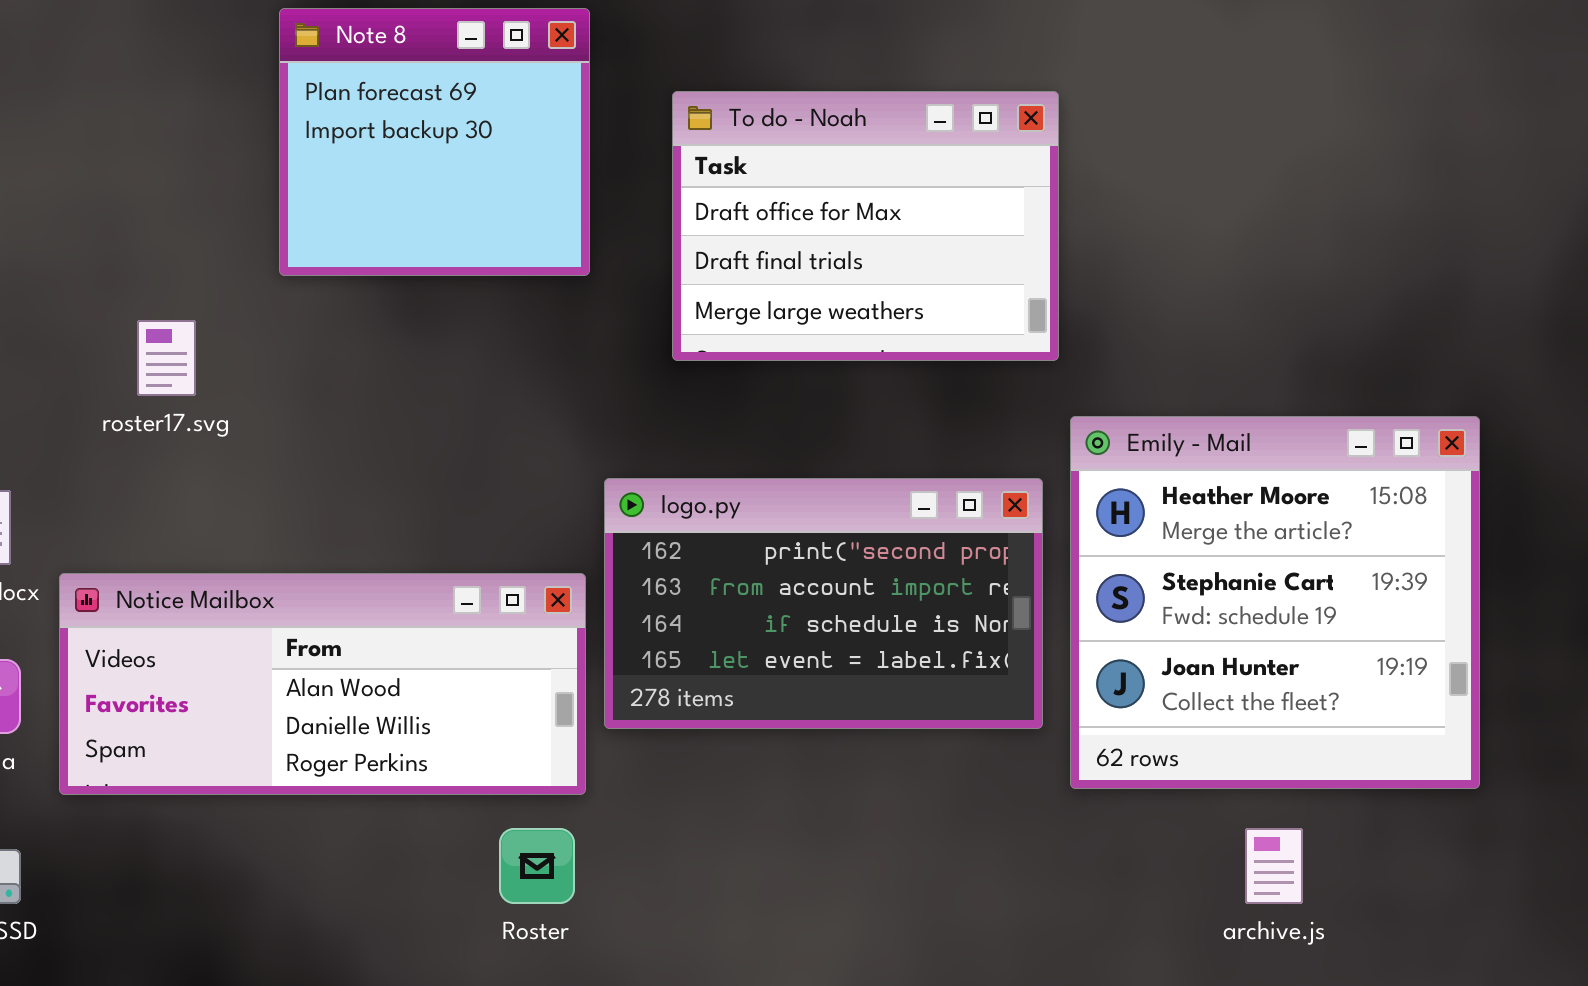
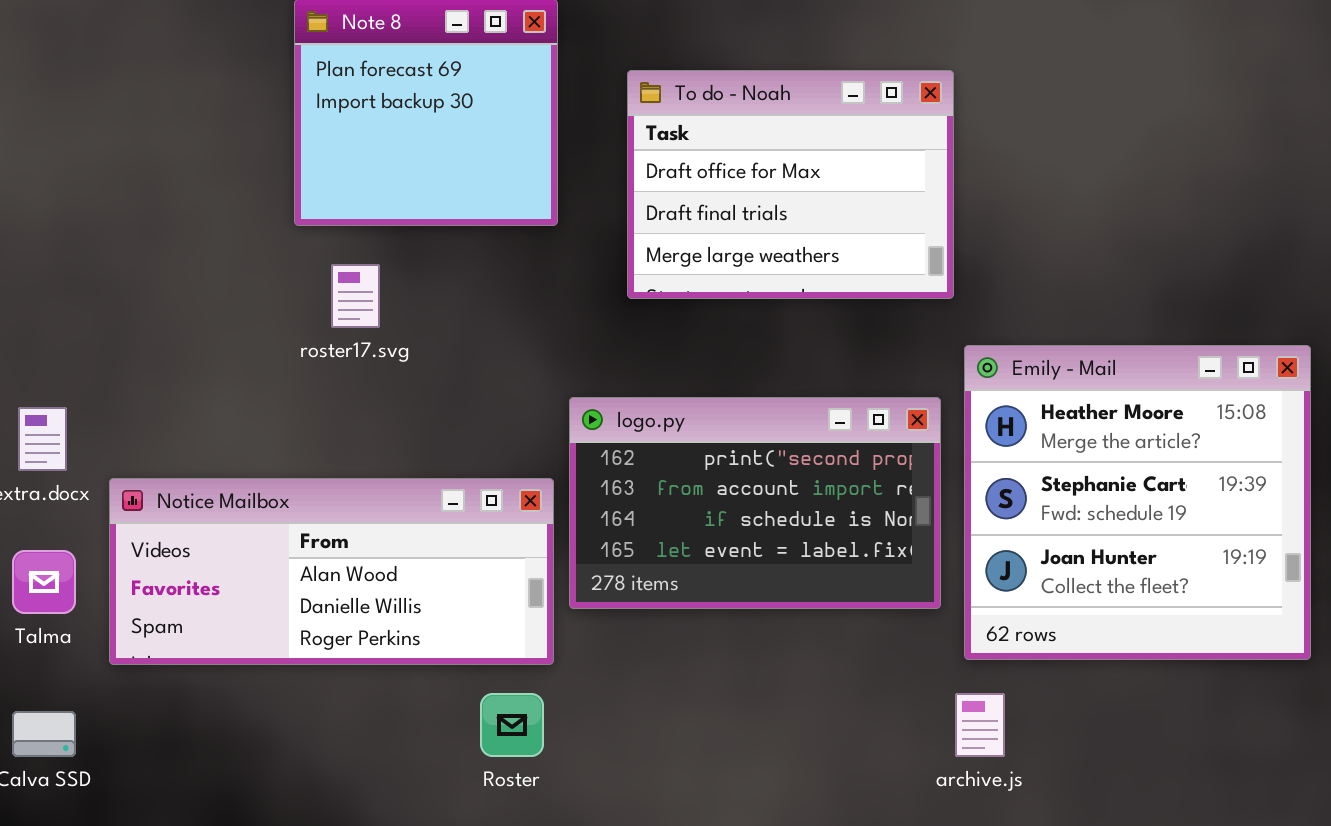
roster17.svg: [137,320,196,396] -> [331,264,380,328], moved
archive.js: [1245,828,1303,904] -> [955,693,1005,757], moved

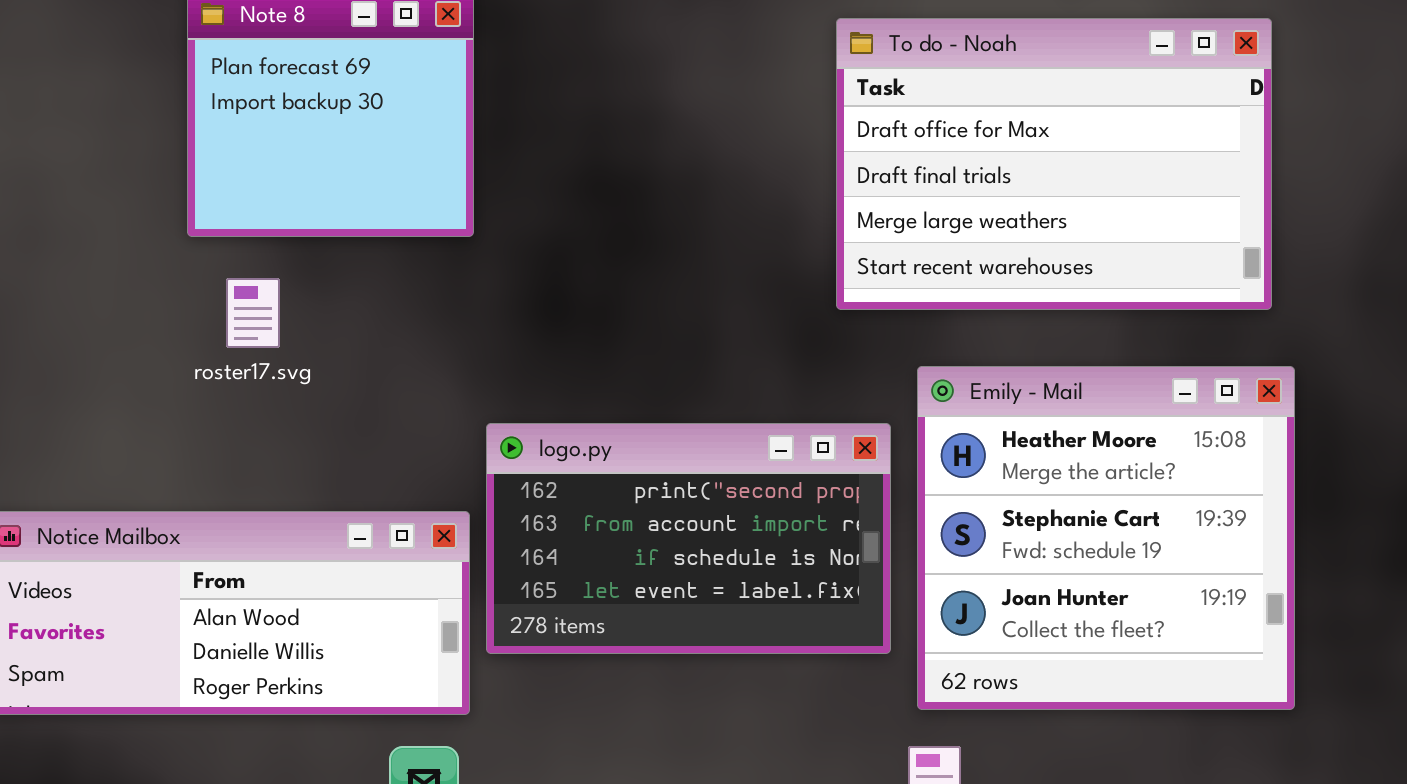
To do - Noah: [627,70,954,299] -> [836,18,1272,310], moved, resized

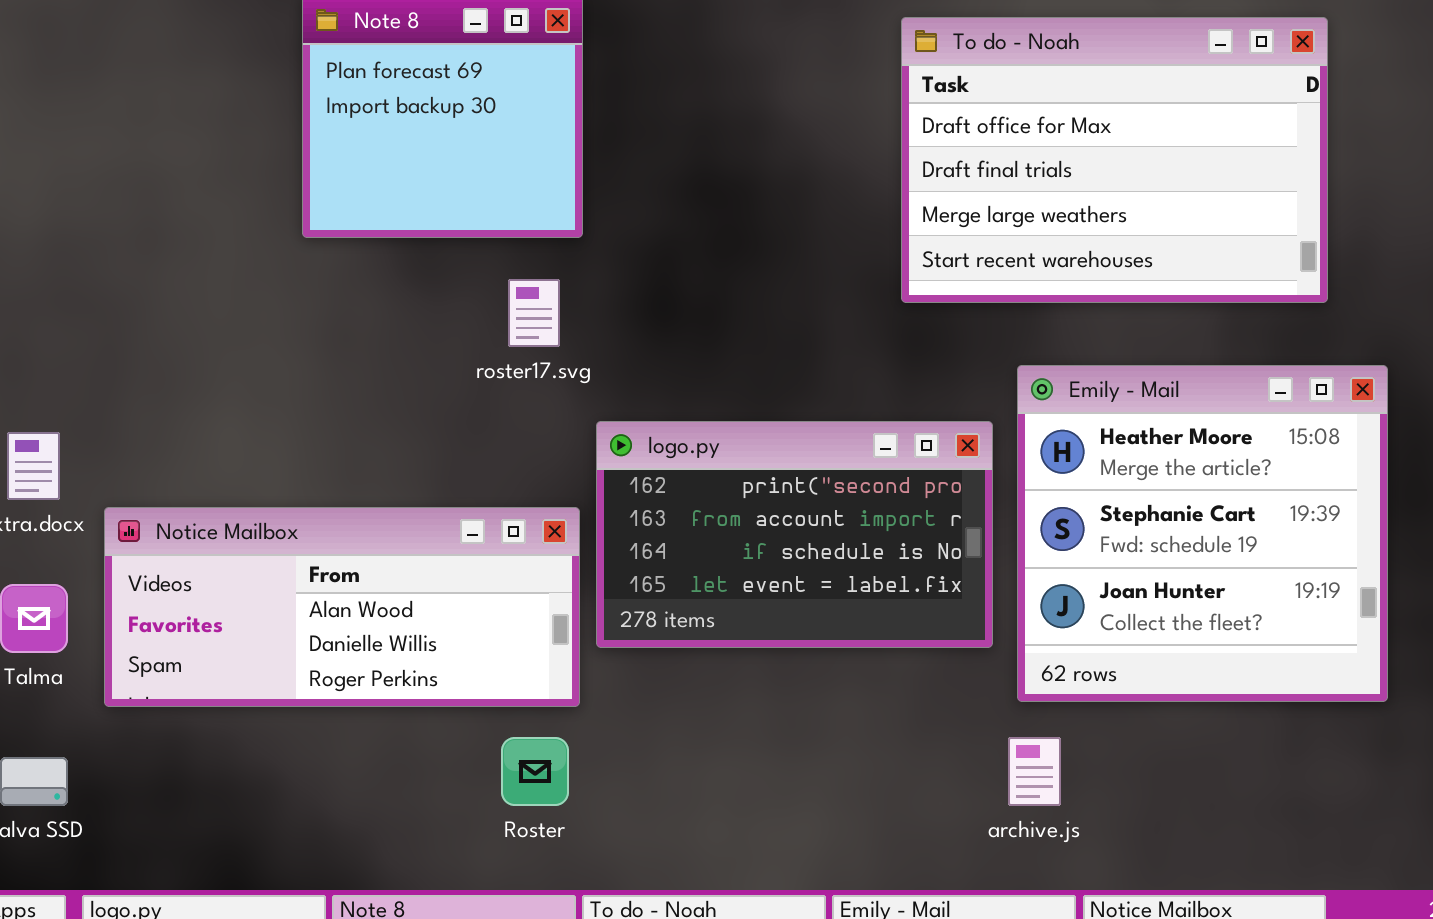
To do - Noah: [836,18,1272,310] -> [901,17,1328,303], moved
roster17.svg: [226,278,280,348] -> [508,279,560,347], moved

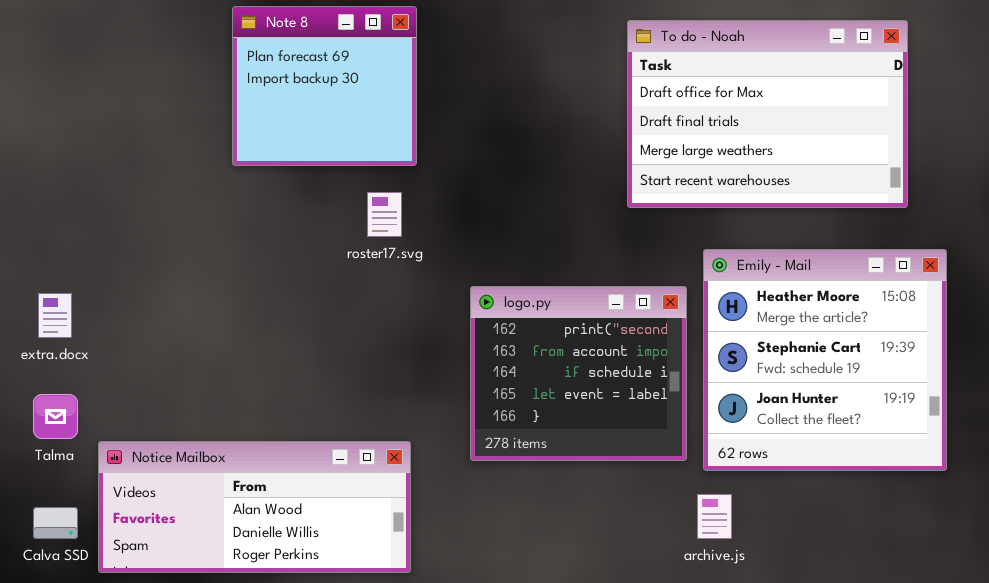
logo.py: [596,421,993,648] -> [470,286,687,461], resized
Notice Mailbox: [104,507,580,707] -> [98,441,411,573], moved

